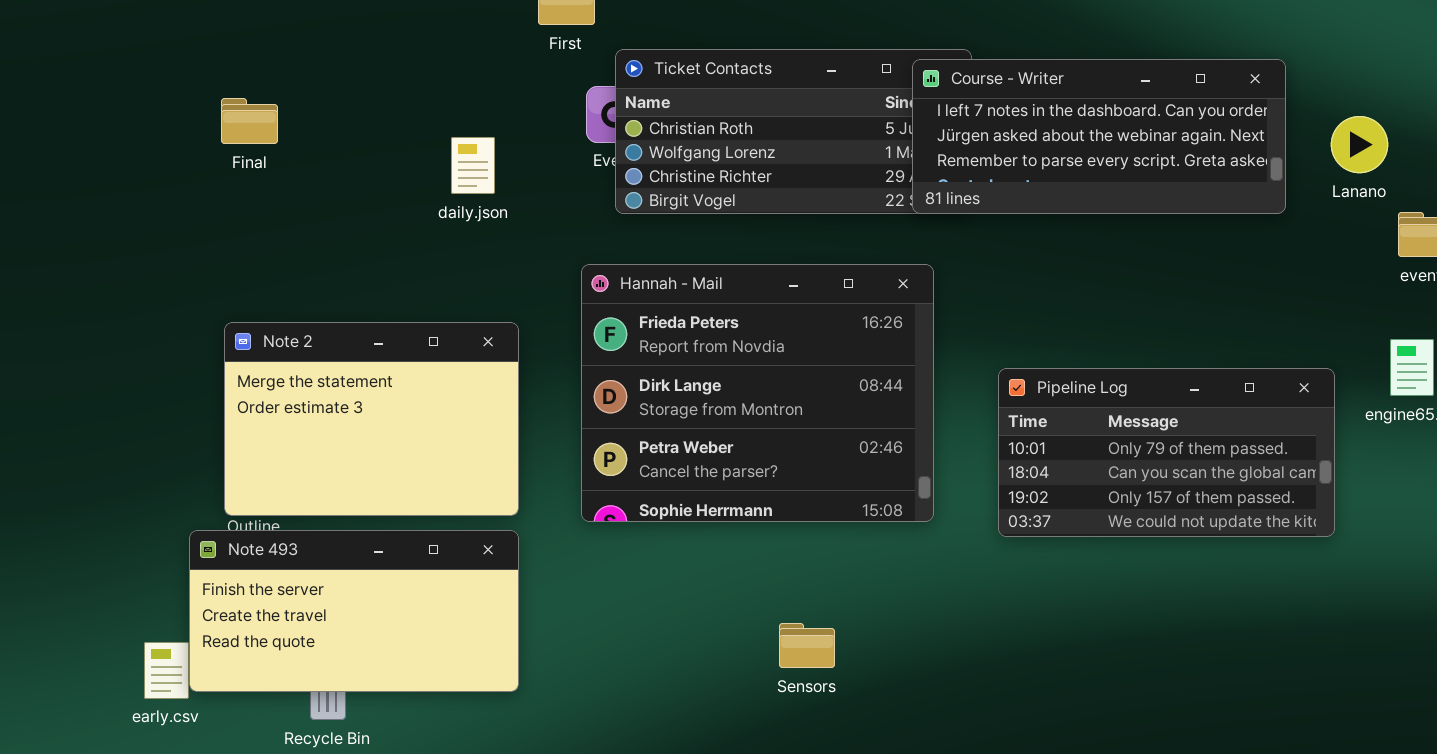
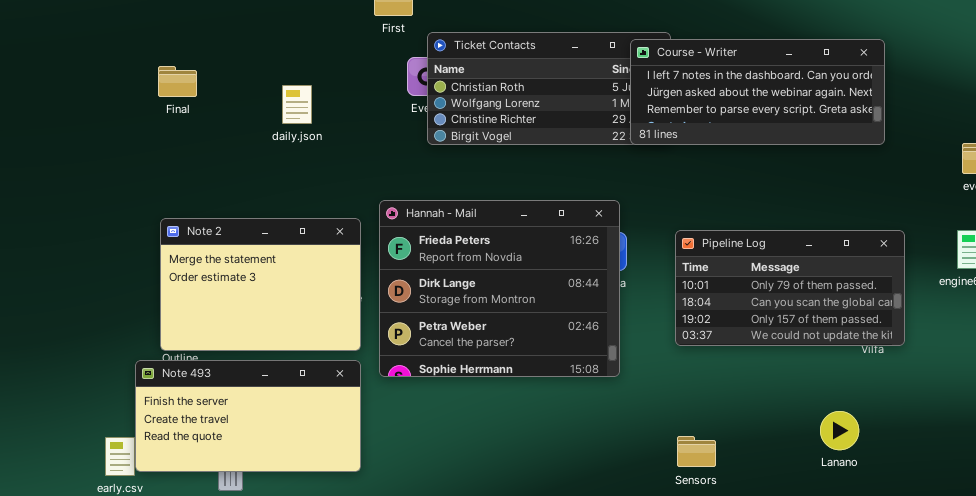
Lanano: [1331,116,1388,173] -> [820,411,859,450], moved
daily.json: [451,137,495,194] -> [282,85,312,124], moved
Hannah - Mail: [581,264,934,522] -> [379,200,620,377], moved
Pipeline Log: [998,368,1335,537] -> [675,230,905,346], moved
Sensors: [779,623,835,668] -> [677,436,716,467], moved

